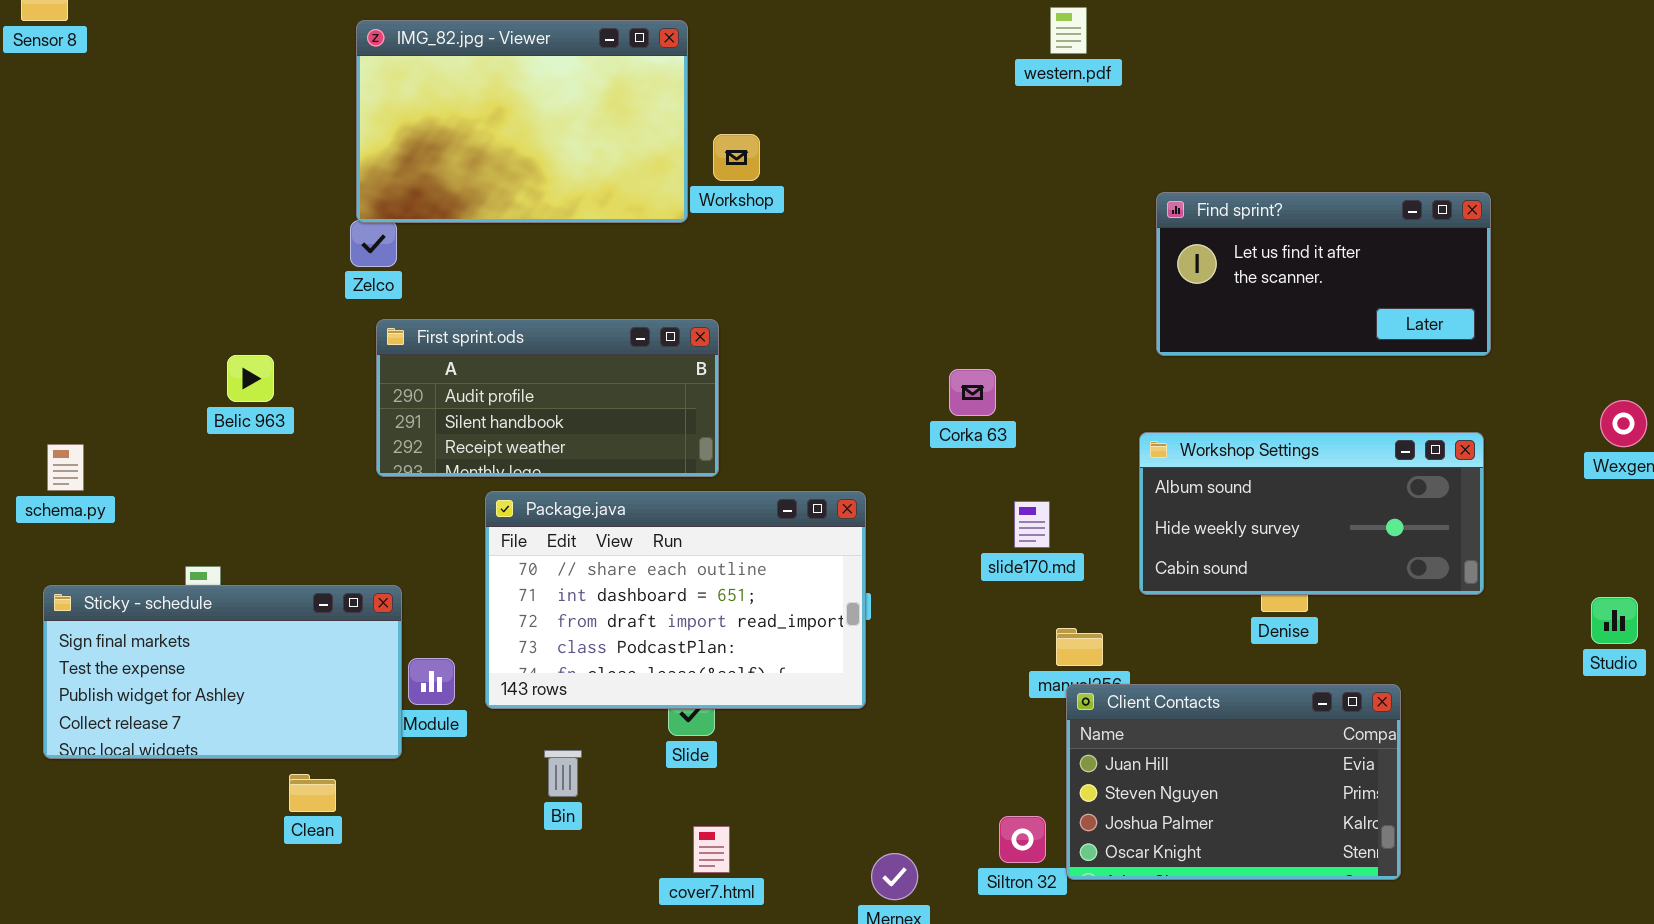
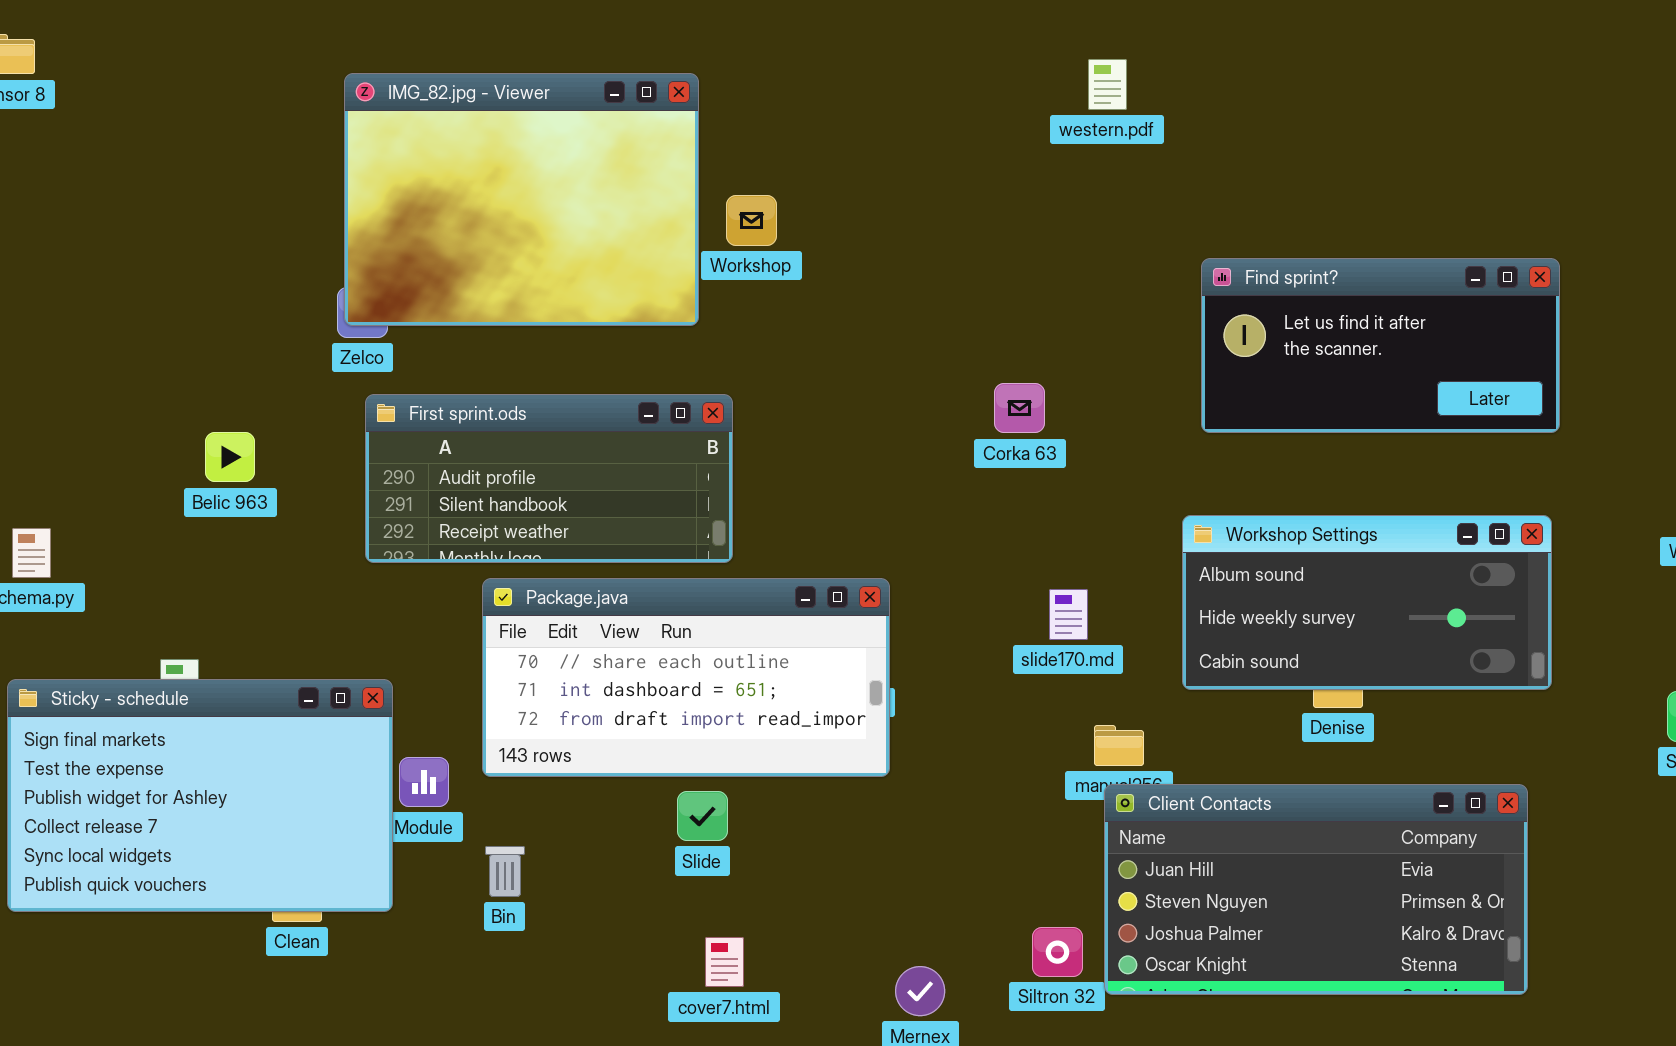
IMG_82.jpg - Viewer: [356,20,688,223] -> [344,73,699,326], resized
Corka 63: [949,369,996,416] -> [994,383,1045,433], moved
Package.java: [485,491,866,709] -> [482,578,890,777], resized
Sticky - schedule: [43,585,402,759] -> [7,679,393,912], resized
Client Contacts: [1066,684,1401,880] -> [1104,784,1528,995], resized
Bin: [544,750,582,797] -> [485,846,525,897], moved

